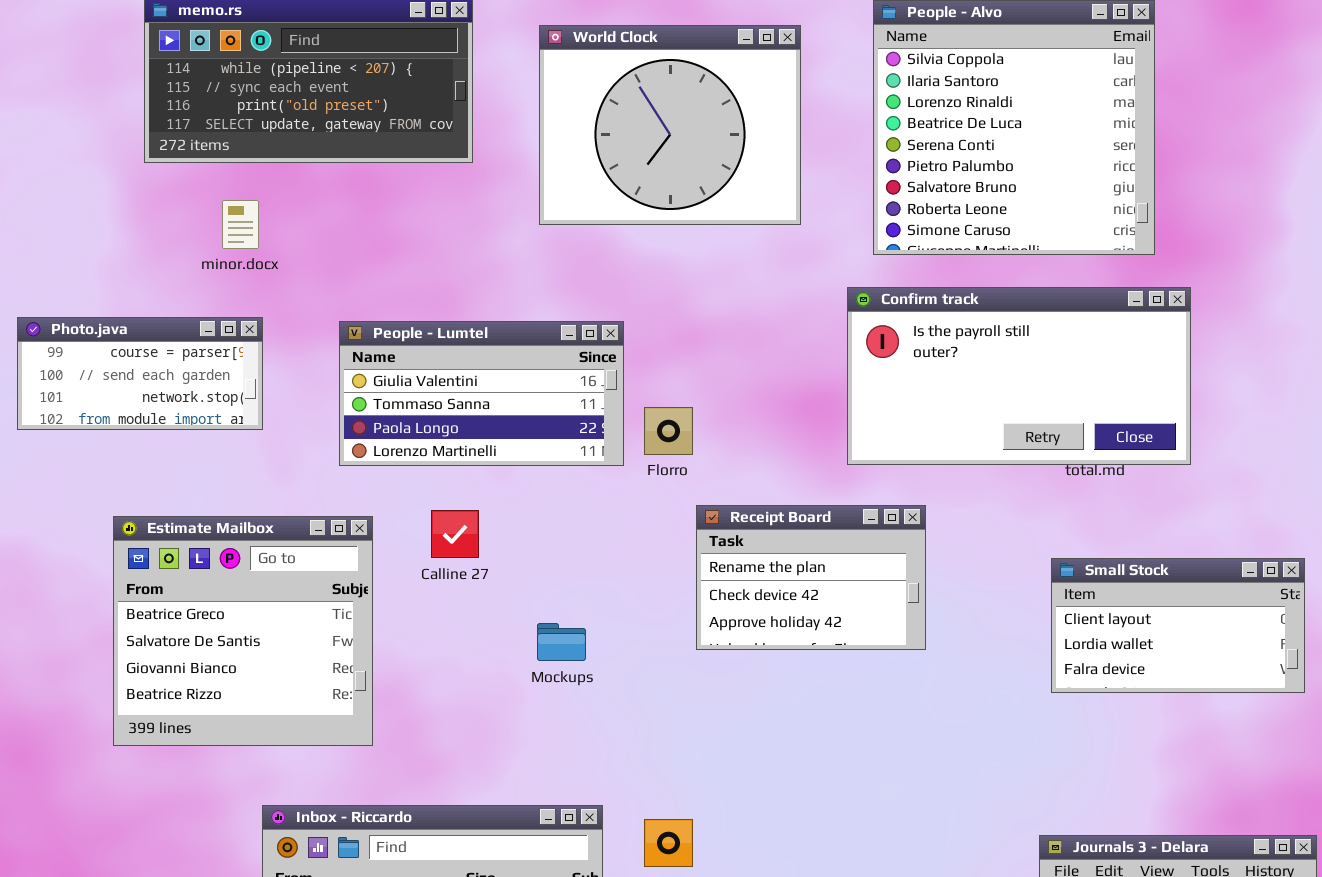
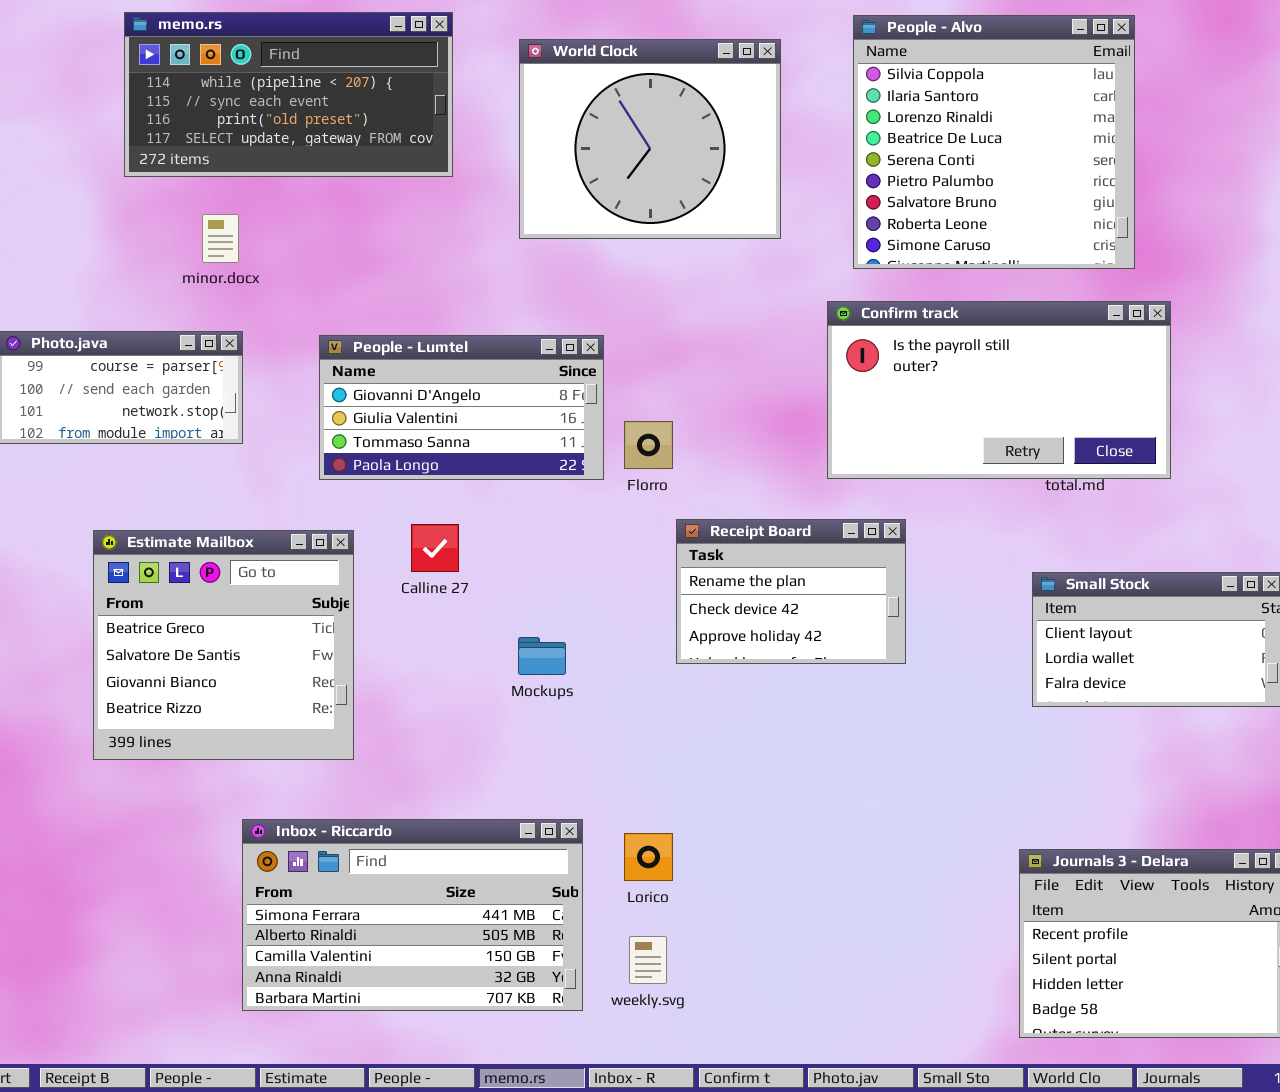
People - Lumtel: [339,321,624,466] -> [319,335,604,480], scrolled up 1 row

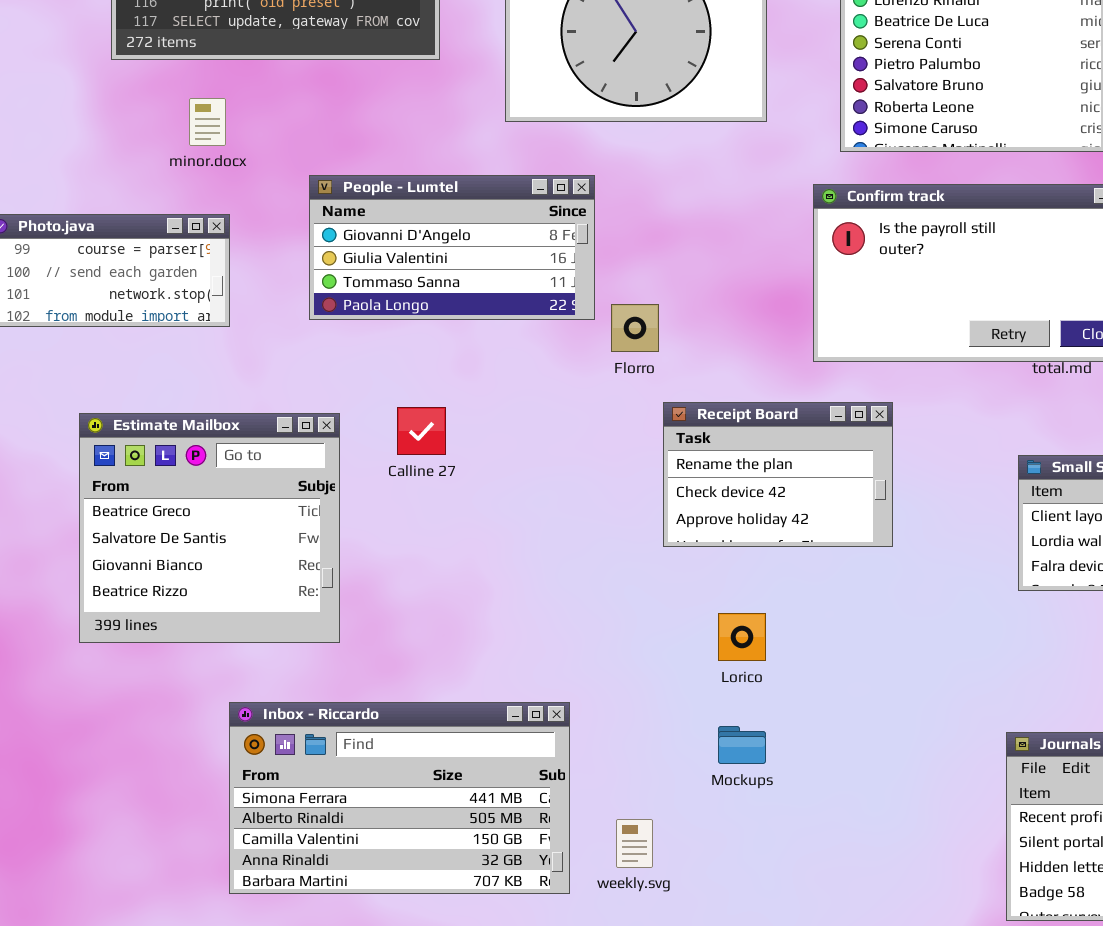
People - Lumtel: [319,335,604,480] -> [309,175,595,320], moved
Mockups: [518,637,566,675] -> [718,726,766,764], moved
Lorico: [624,833,673,881] -> [718,613,766,661], moved

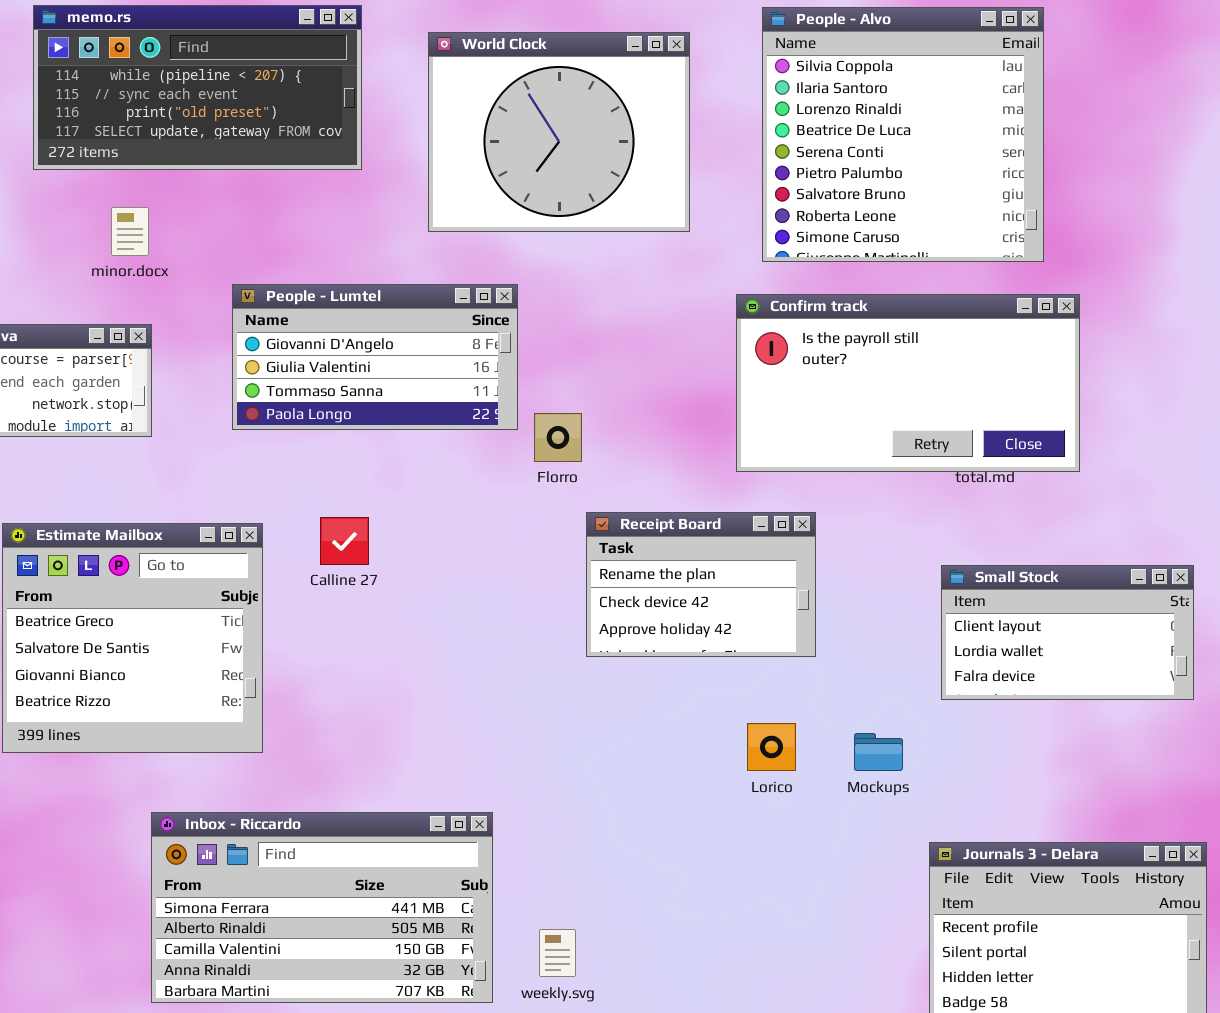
Lorico: [718,613,766,661] -> [747,723,796,771], moved
Mockups: [718,726,766,764] -> [854,733,903,771], moved

